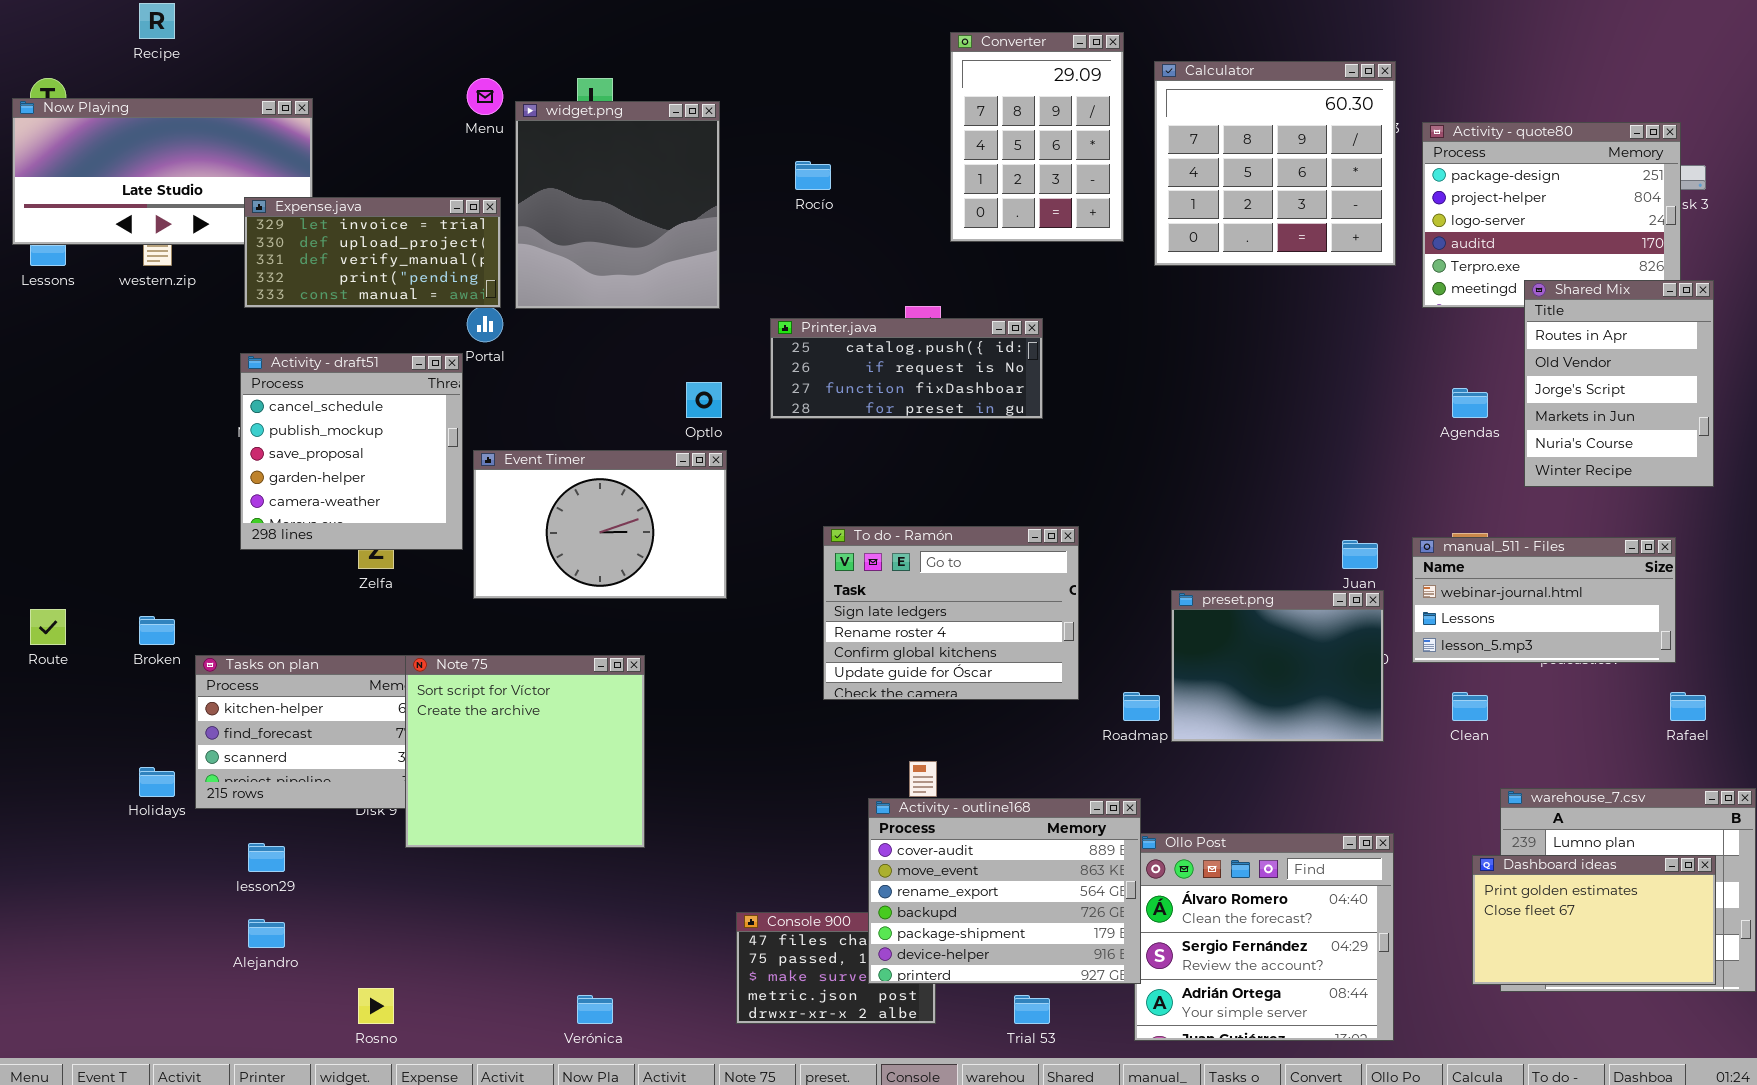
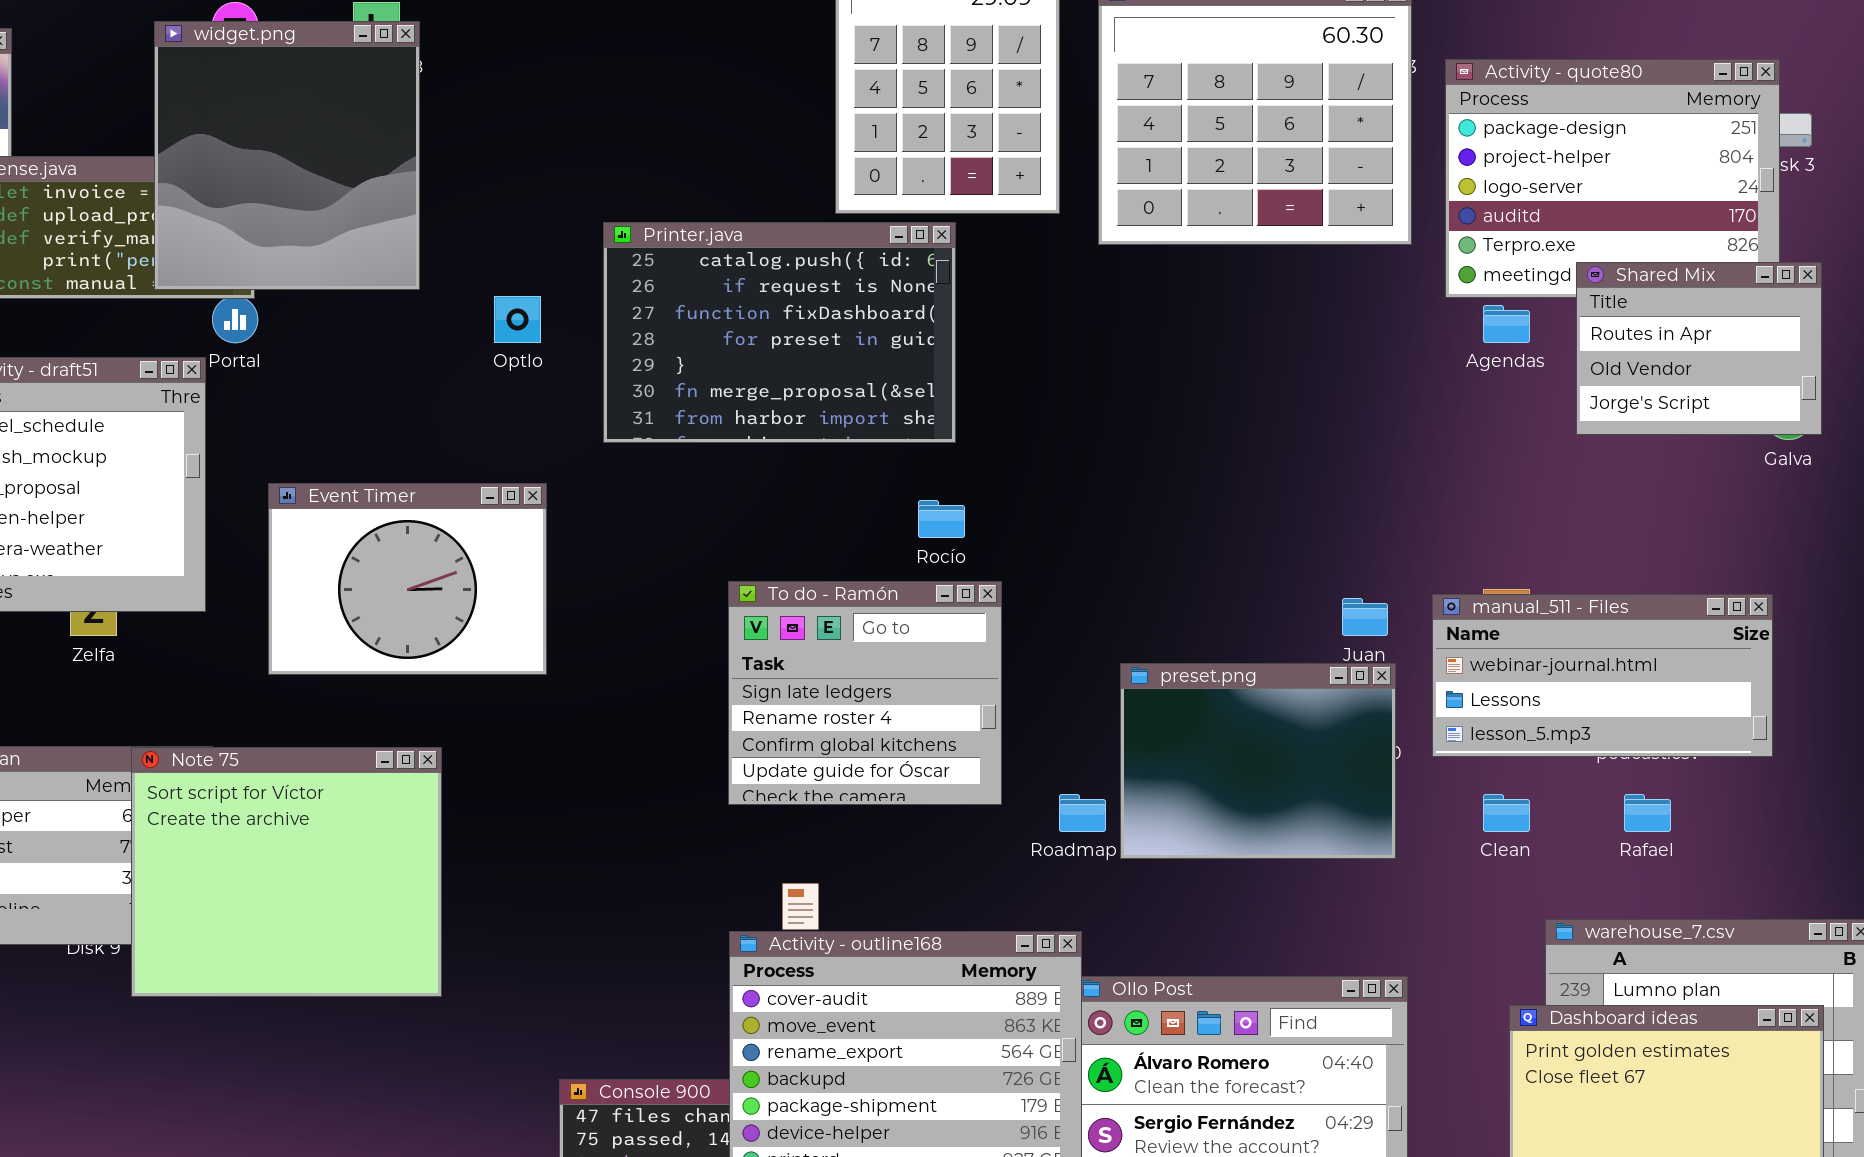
widget.png: [515,101,720,309] -> [154,21,420,290], moved
Rocío: [795,161,831,190] -> [918,500,965,538], moved
Shared Mix: [1524,280,1714,487] -> [1576,262,1822,435], resized
Printer.java: [770,318,1043,419] -> [603,222,956,443], resized
Optlo: [686,382,722,418] -> [494,296,541,343], moved
Agendas: [1452,388,1488,418] -> [1483,305,1530,343], moved
Event Timer: [473,450,727,599] -> [268,483,547,675], resized
To do - Ramón: [823,526,1079,700] -> [728,581,1002,805], resized
Rafael: [1670,692,1706,721] -> [1624,794,1671,832], moved

